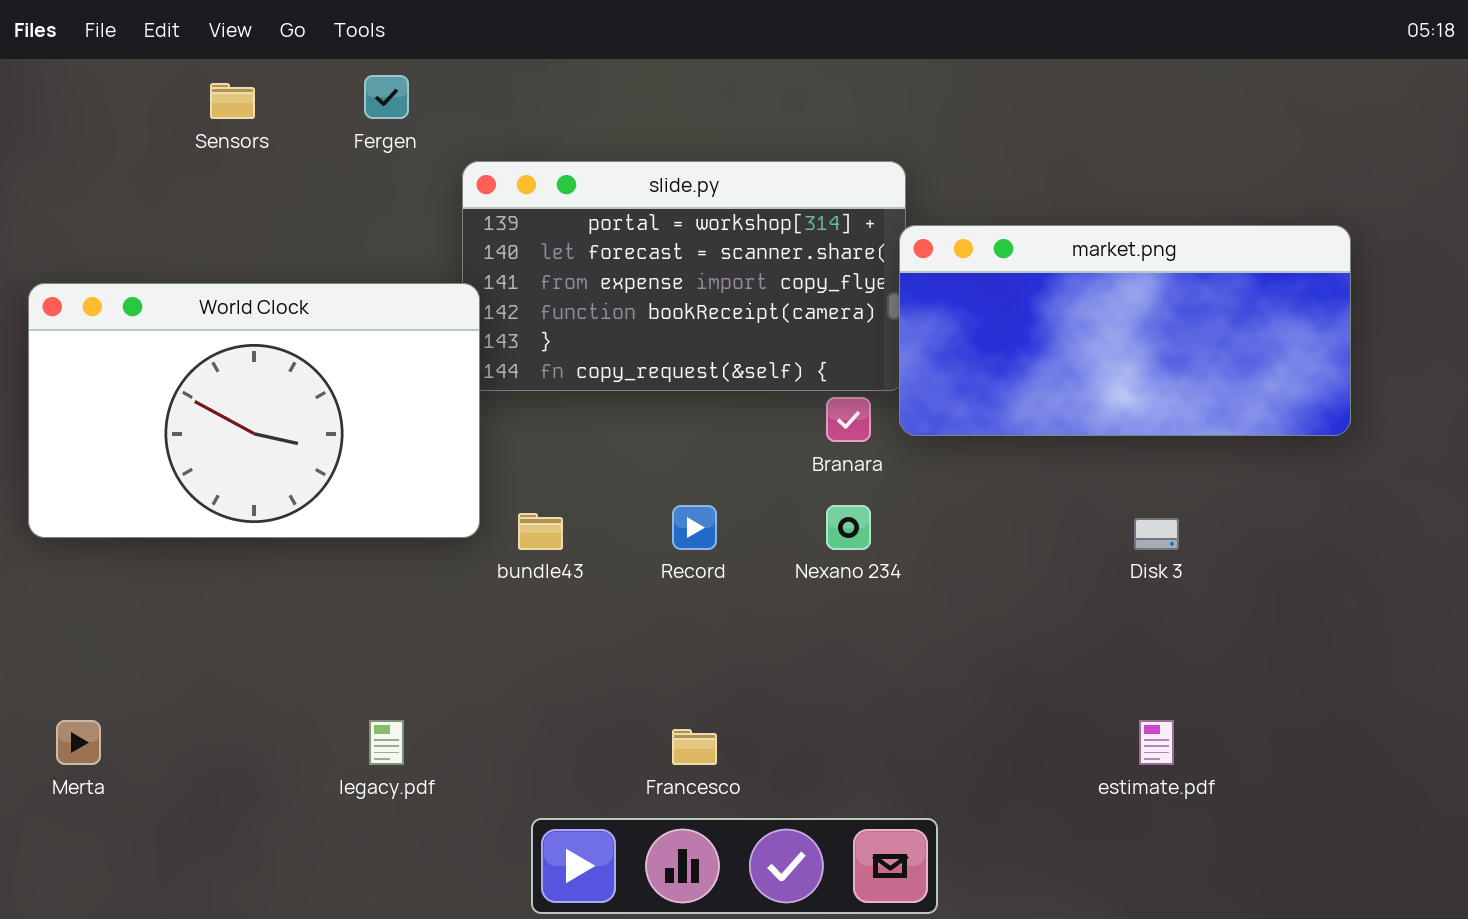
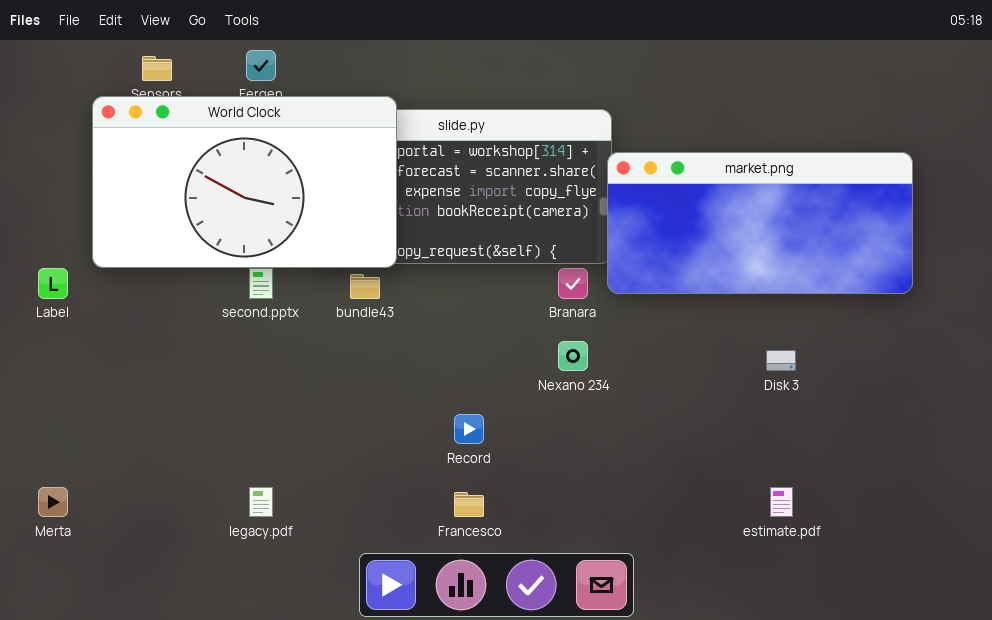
World Clock: [28,283,480,538] -> [92,96,397,268], moved
Record: [672,505,717,550] -> [454,414,484,444], moved
bundle43: [518,513,563,550] -> [350,274,380,299], moved

